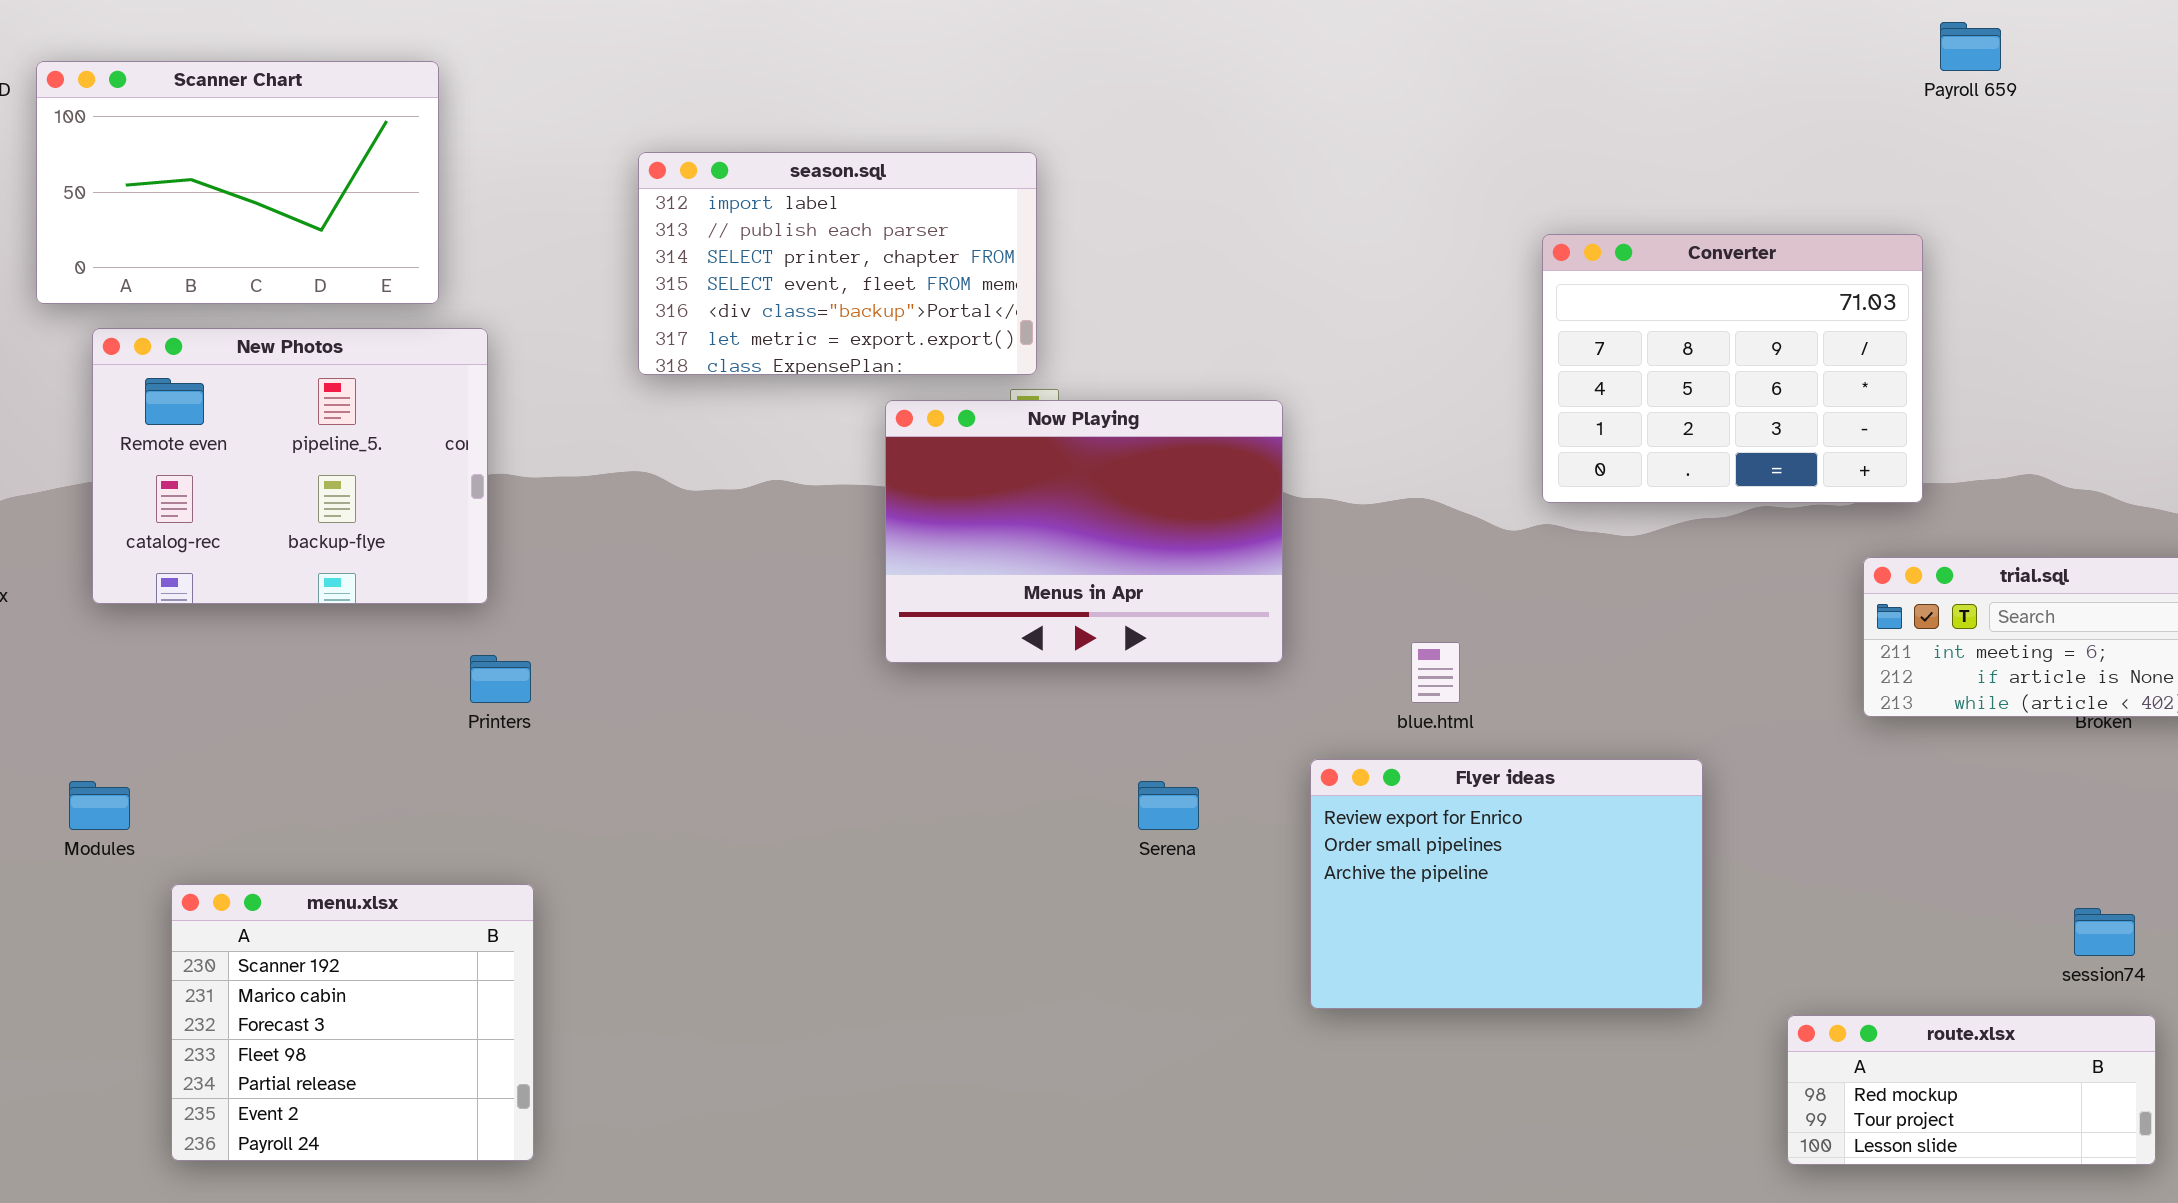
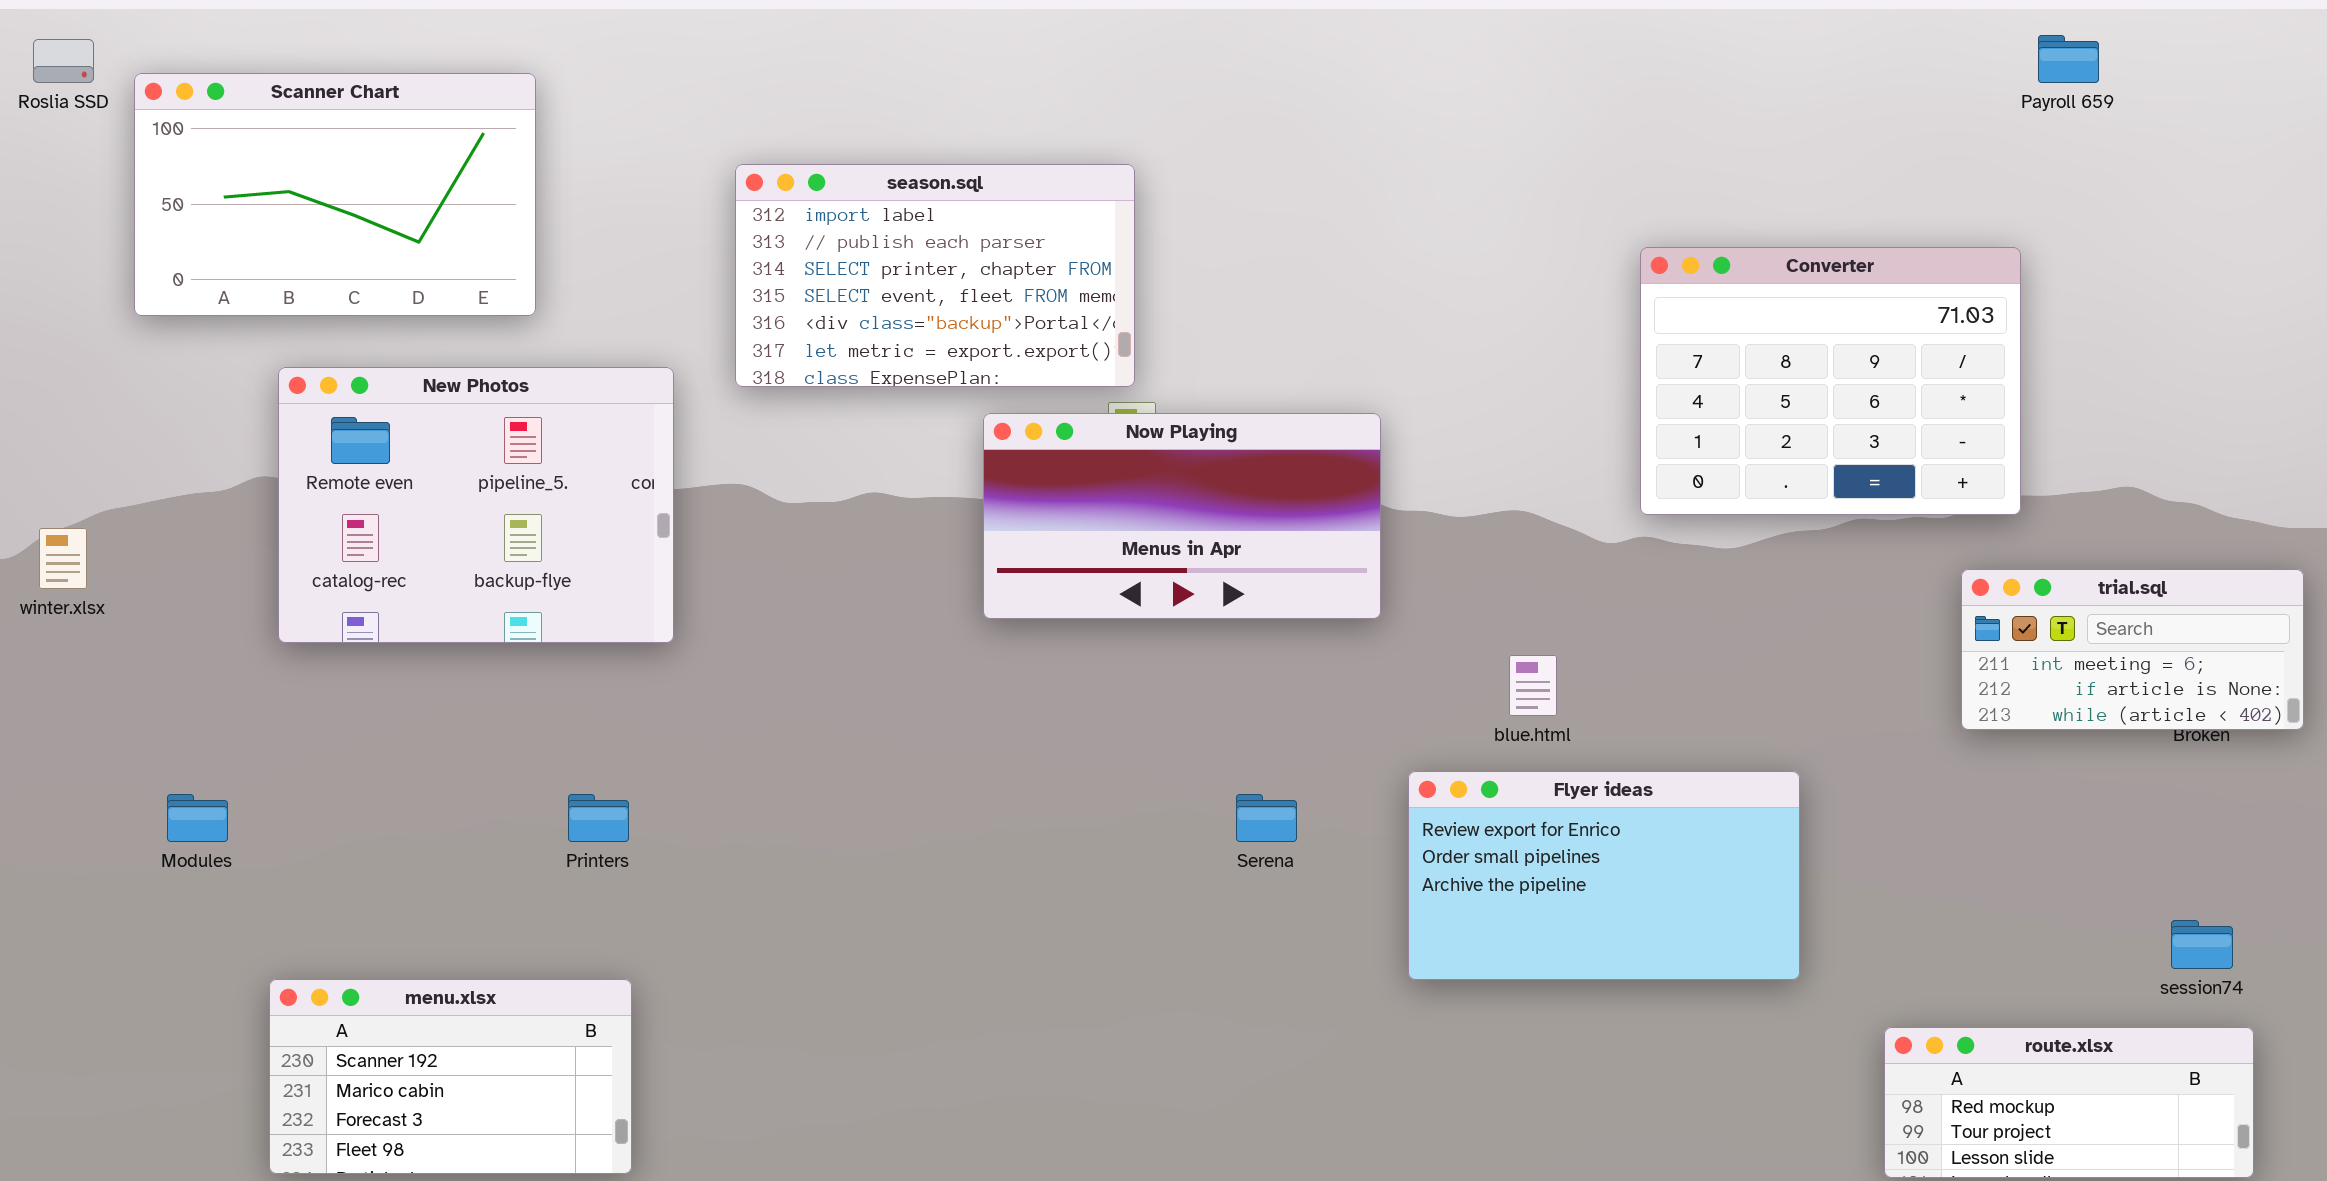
New Photos: [92,328,488,604] -> [278,367,674,643], moved
Now Playing: [885,400,1283,663] -> [983,413,1381,619], resized
Printers: [470,655,531,703] -> [568,794,629,842], moved
Flyer ideas: [1310,759,1703,1009] -> [1408,771,1800,980], resized
menu.xlsx: [171,884,534,1161] -> [269,979,632,1174], resized

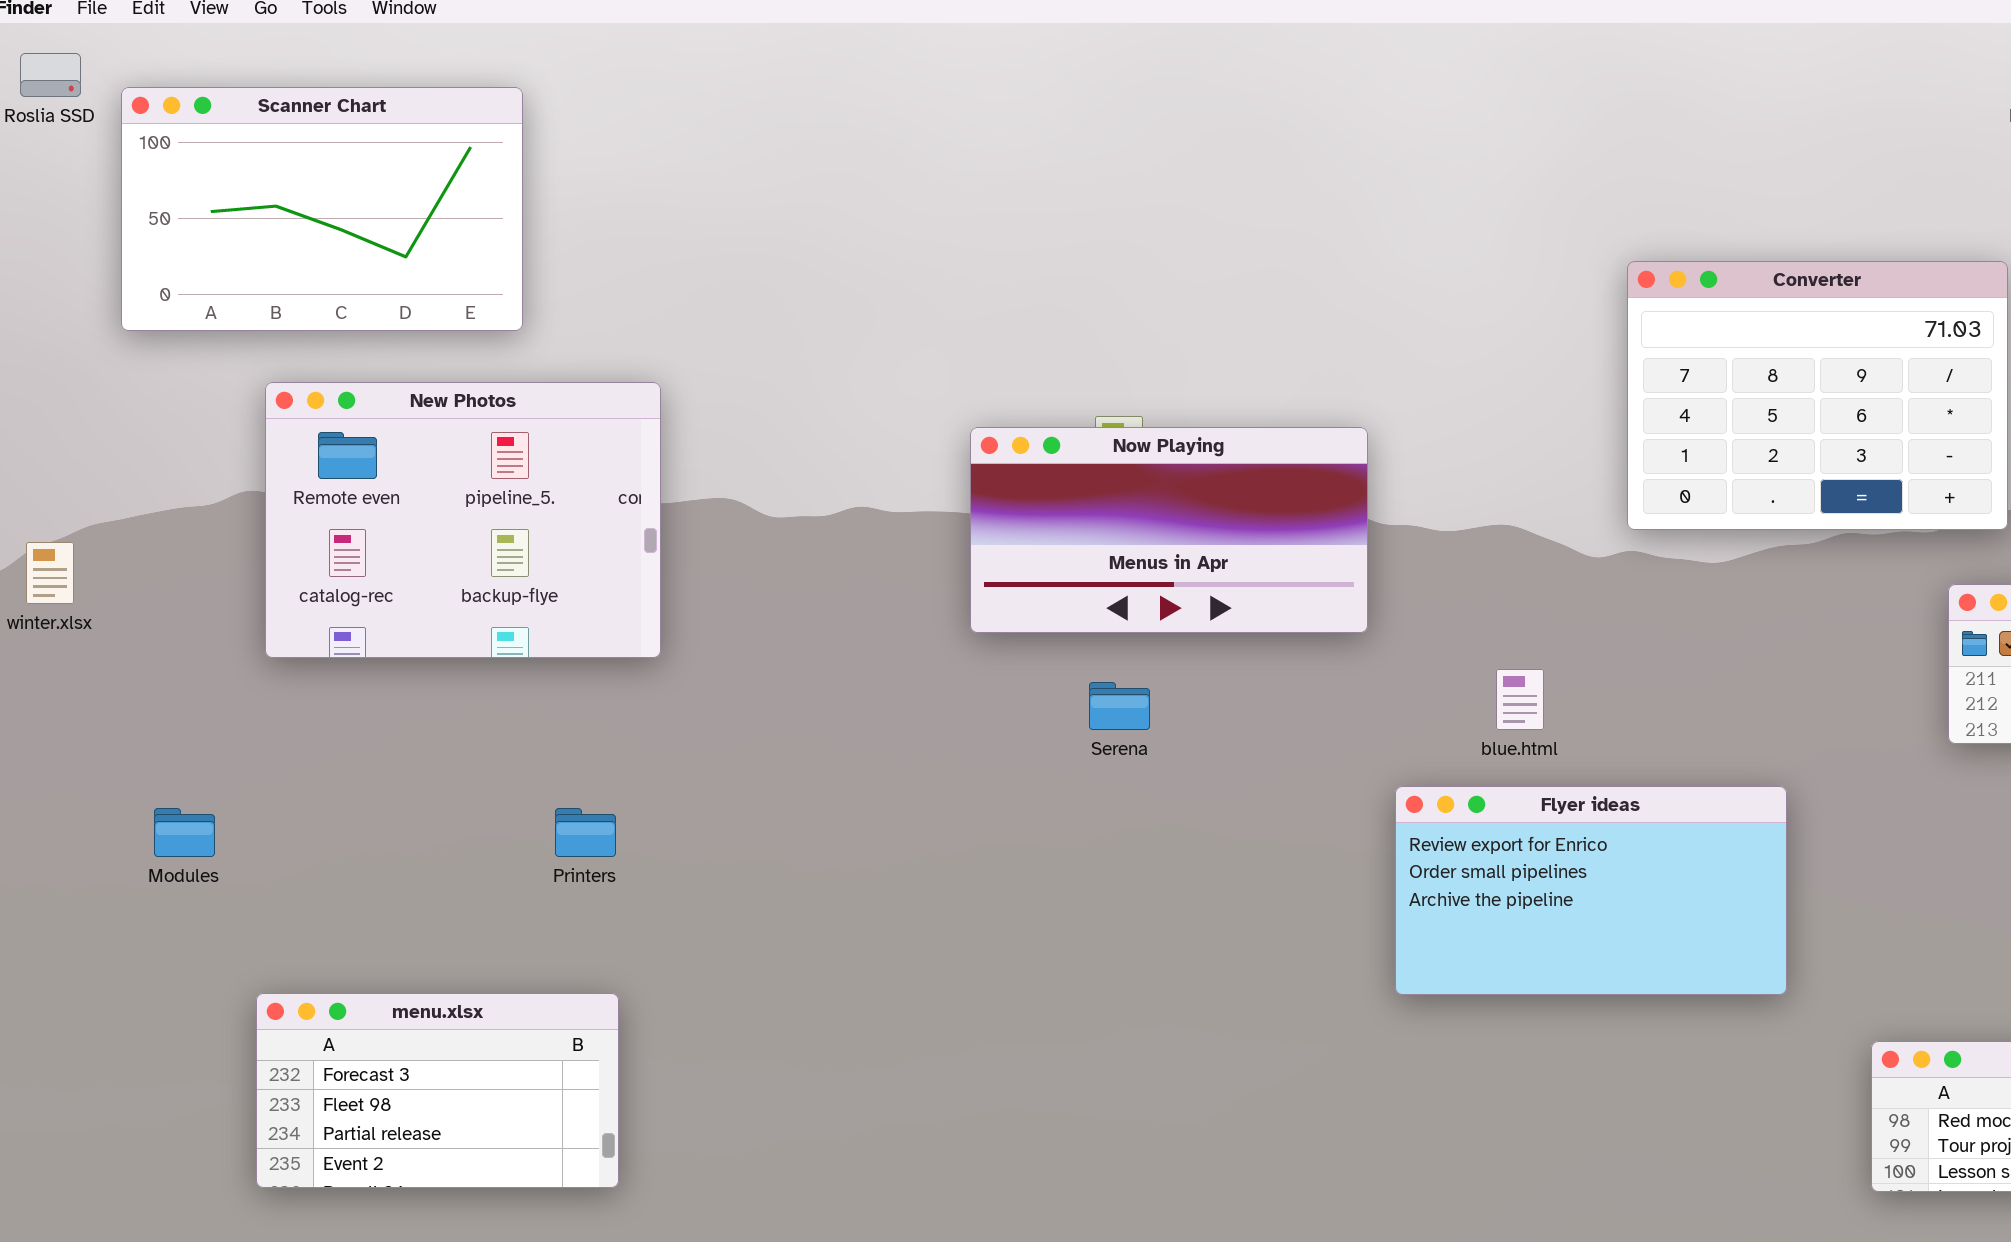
season.sql: [735,164,1135,387] -> none, closed
Serena: [1236,794,1297,842] -> [1089,682,1150,730], moved
menu.xlsx: [269,979,632,1174] -> [256,993,619,1188], scrolled down 2 rows

